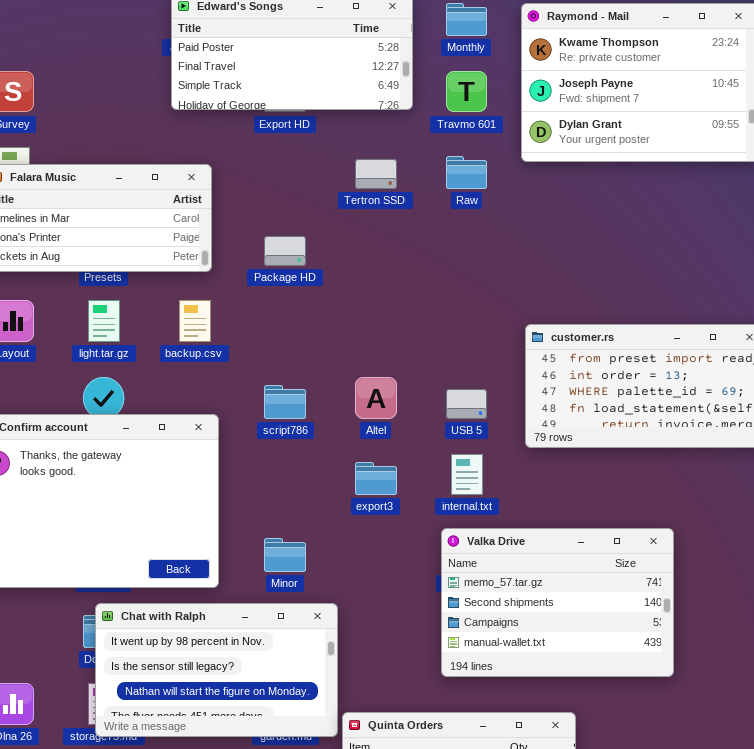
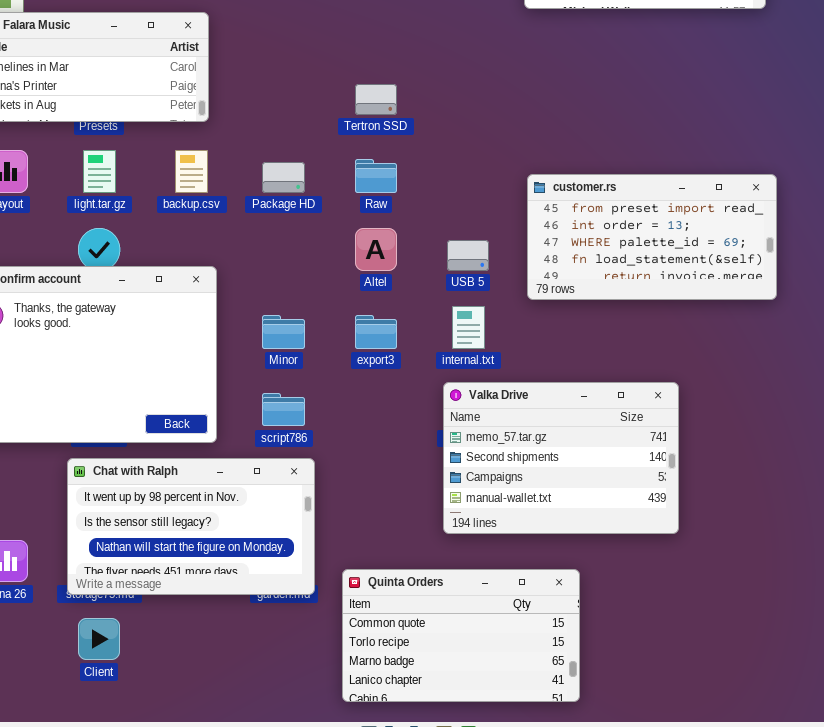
Raw: [446,156,487,189] -> [355,159,397,193], moved
Tertron SSD: [355,159,397,189] -> [355,84,397,115], moved
Package HD: [264,236,306,266] -> [262,162,305,193], moved
script786: [264,385,306,419] -> [262,393,305,426], moved
Minor: [264,538,306,572] -> [262,315,305,349], moved
Chat with Ralph: [95,603,338,737] -> [67,458,315,595], moved

